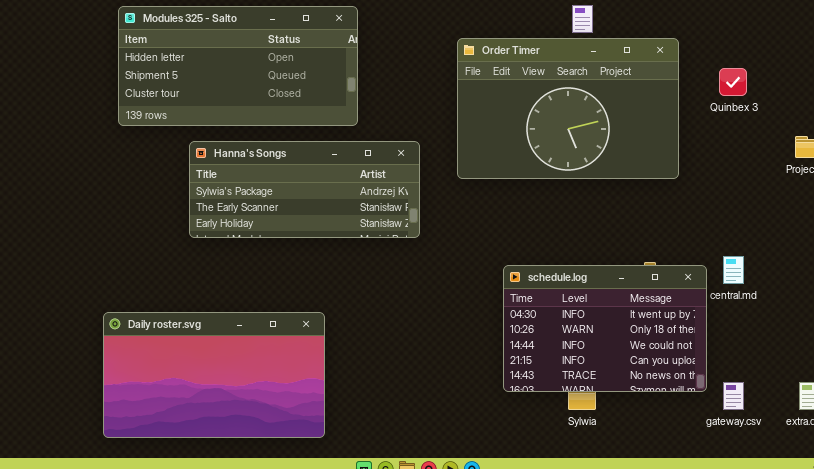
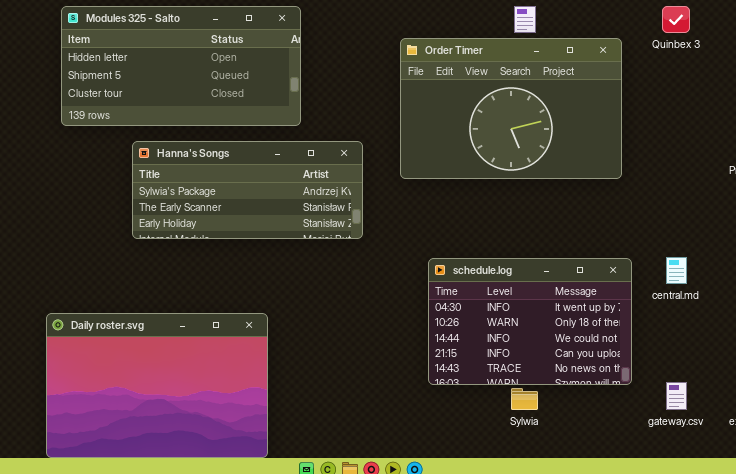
Quinbex 3: [719,68,747,96] -> [662,6,690,33], moved
schedule.log: [503,265,707,392] -> [428,258,632,385], moved
Daily roster.svg: [103,312,325,438] -> [46,313,268,458], resized

